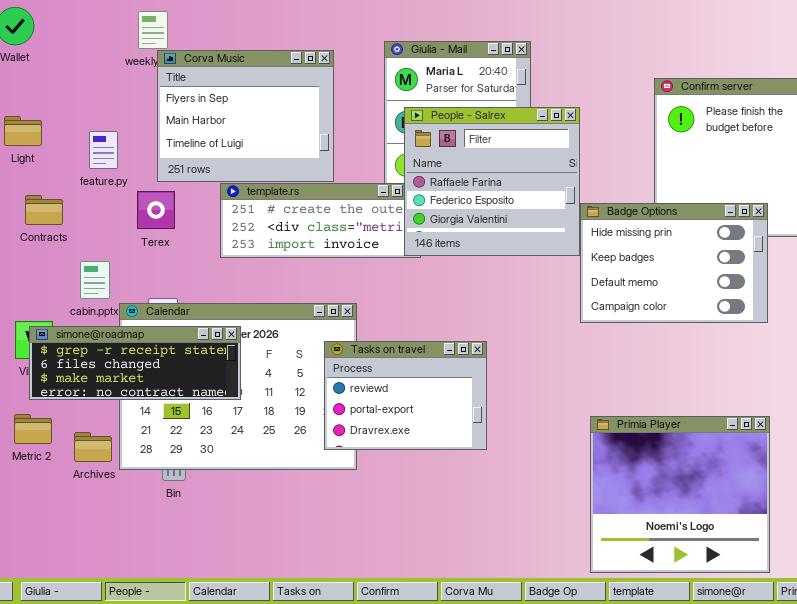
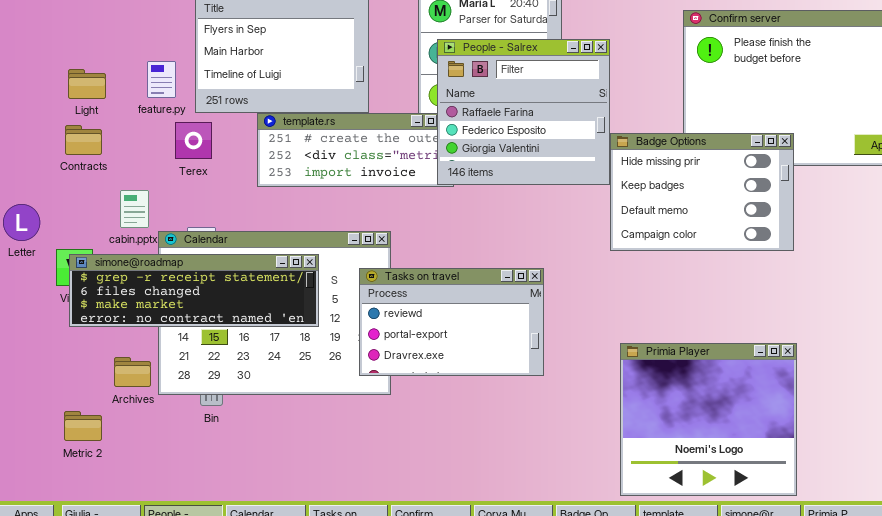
Light: [4,116,42,146] -> [68,69,106,99], moved
feature.py: [89,131,118,169] -> [147,61,176,98], moved
simone@roadmap: [29,326,241,400] -> [69,254,319,327], resized
Tasks on travel: [324,341,487,450] -> [359,268,544,376], resized
Metric 2: [14,414,52,444] -> [64,411,102,441], moved

